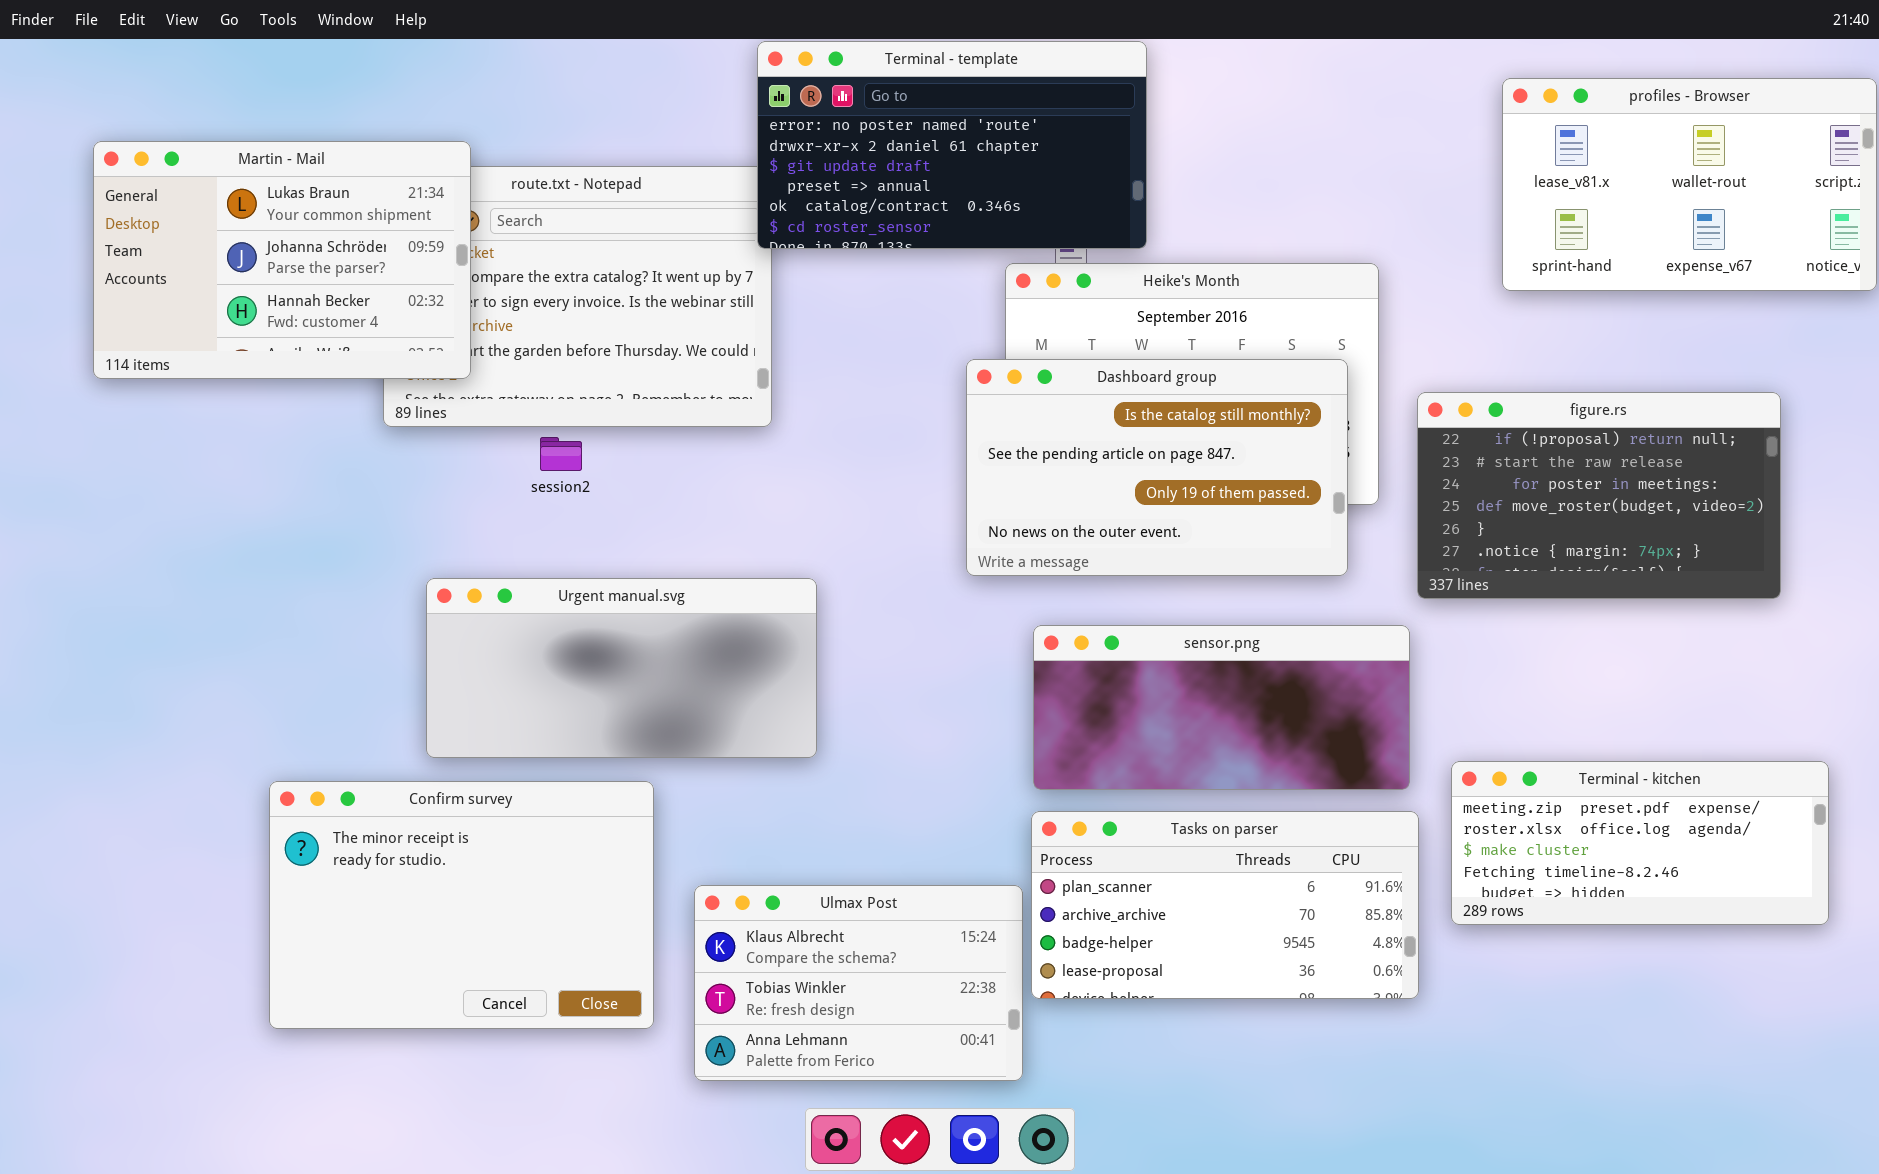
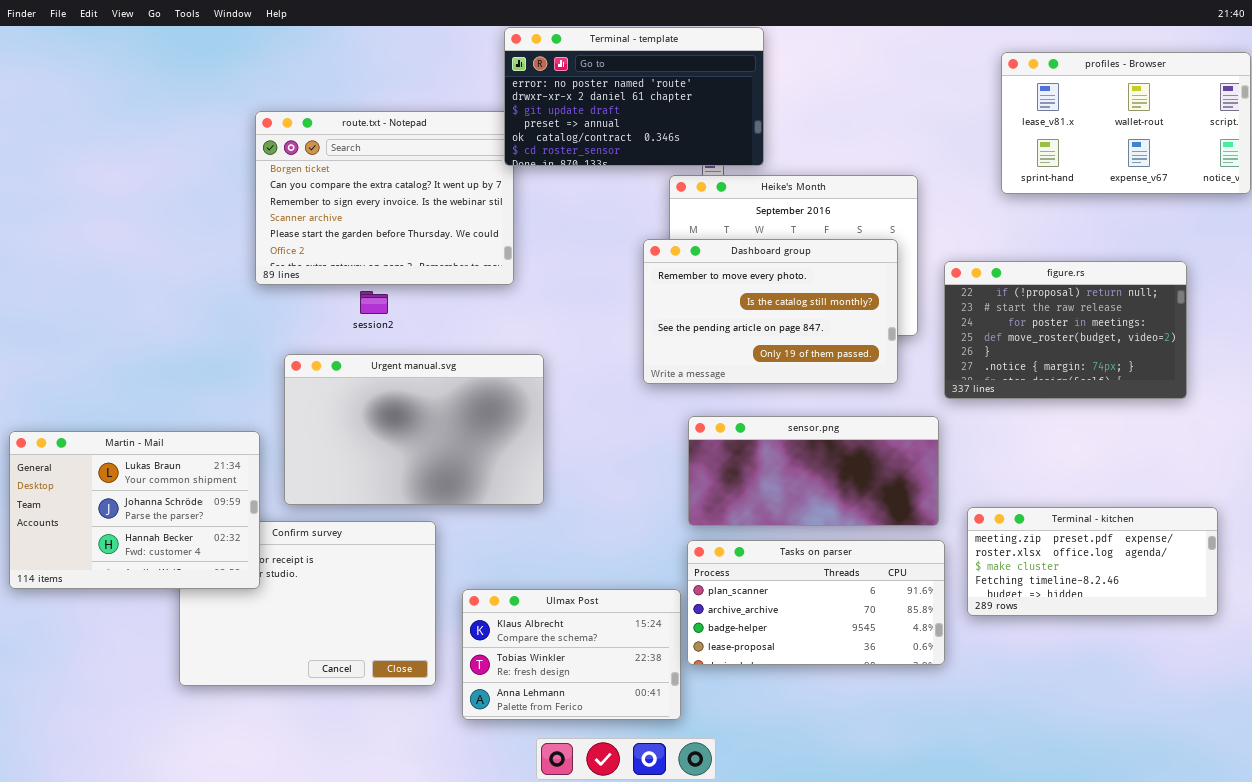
Martin - Mail: [93,141,471,379] -> [9,431,260,589], moved
Dashboard group: [966,359,1348,576] -> [643,239,898,384], scrolled up 1 row
Urgent manual.svg: [426,578,817,758] -> [284,354,544,505], resized

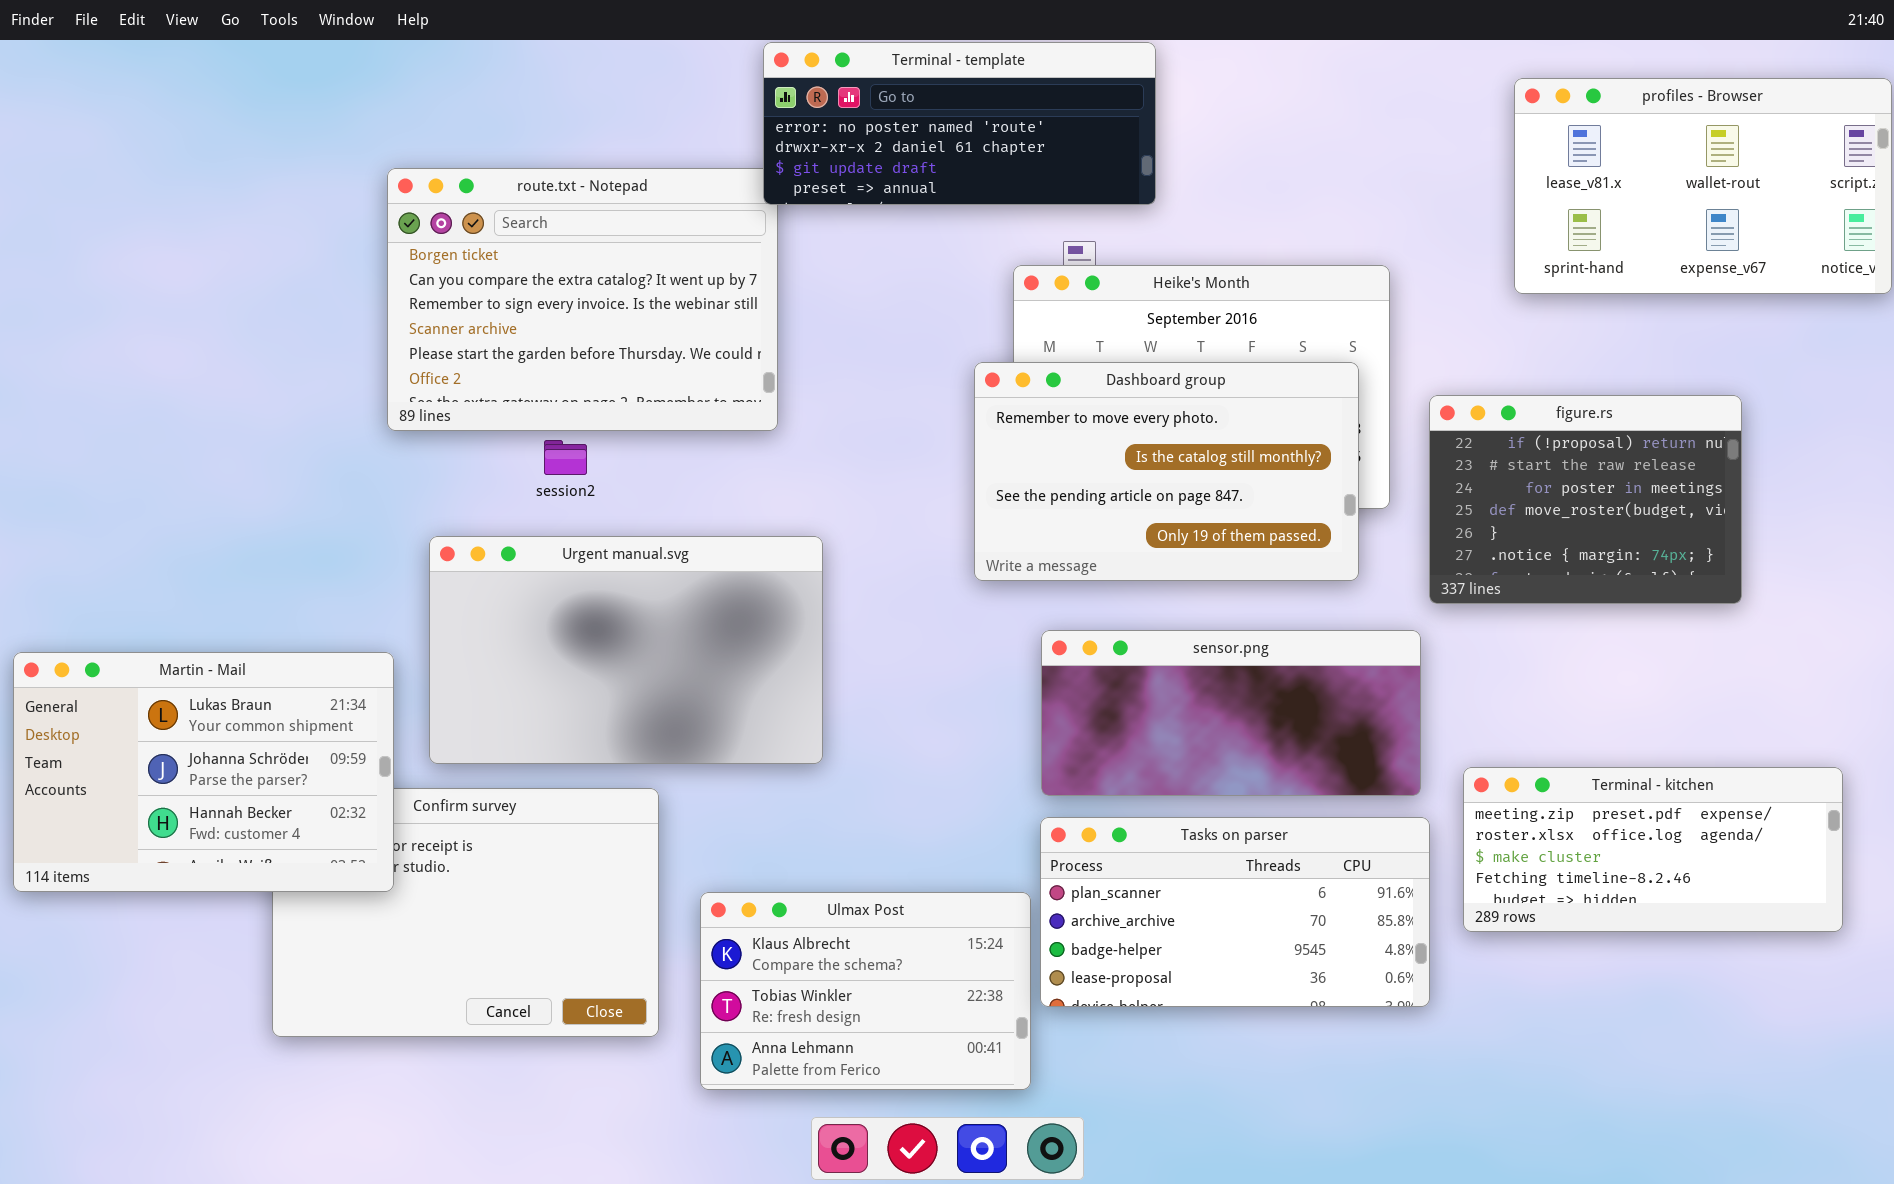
Terminal - template: [504,27,764,166] -> [763,42,1156,205], resized
figure.rs: [944,261,1187,399] -> [1429,395,1742,604], resized

